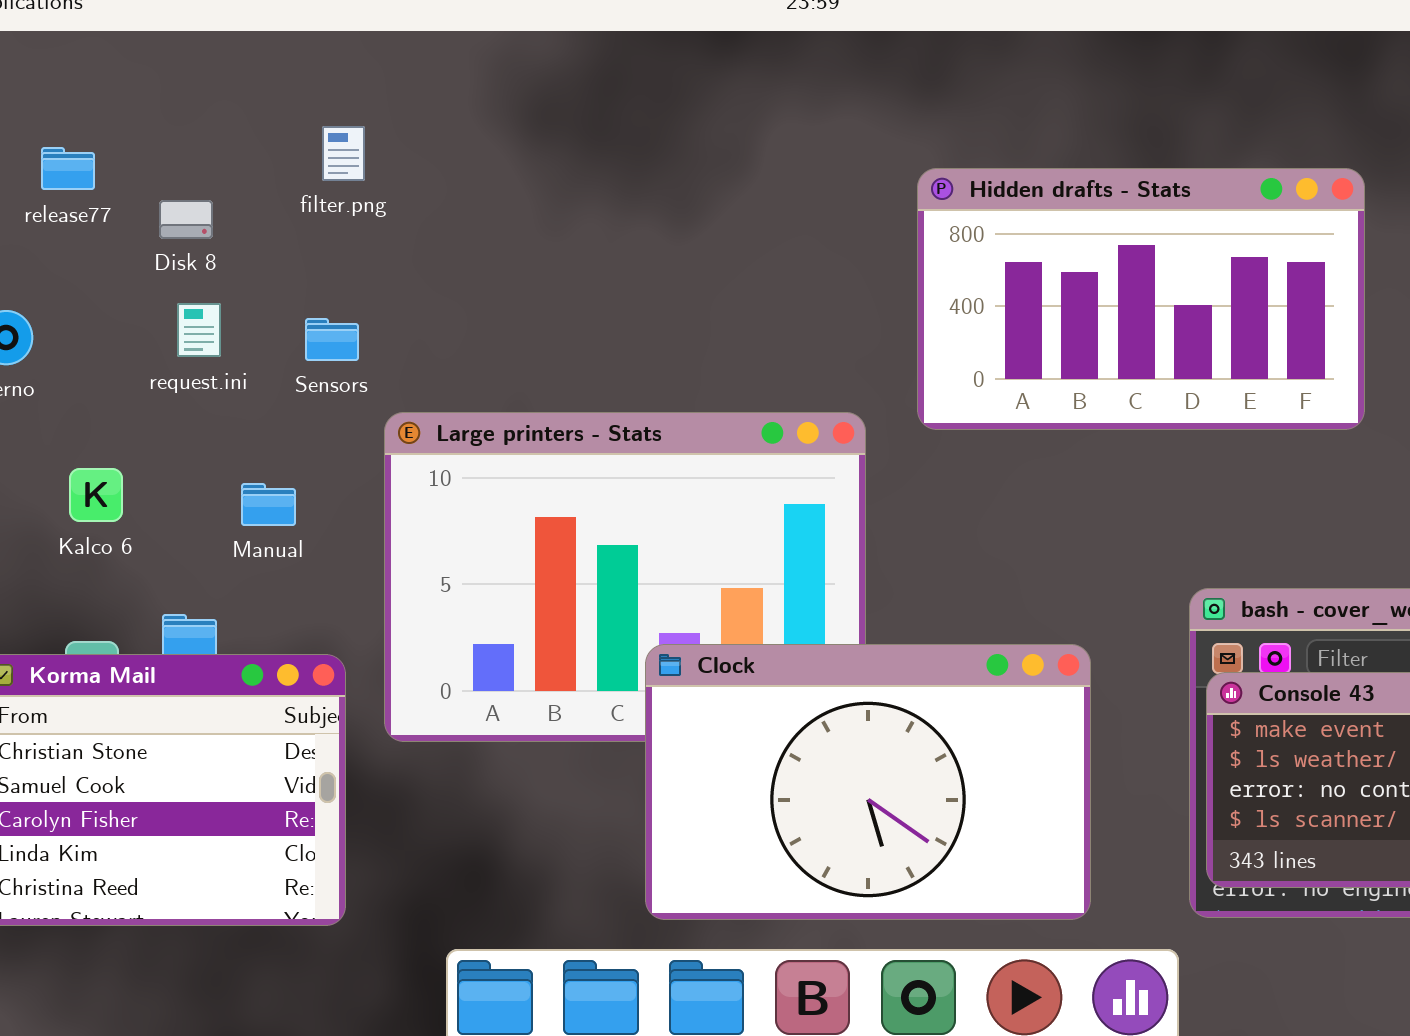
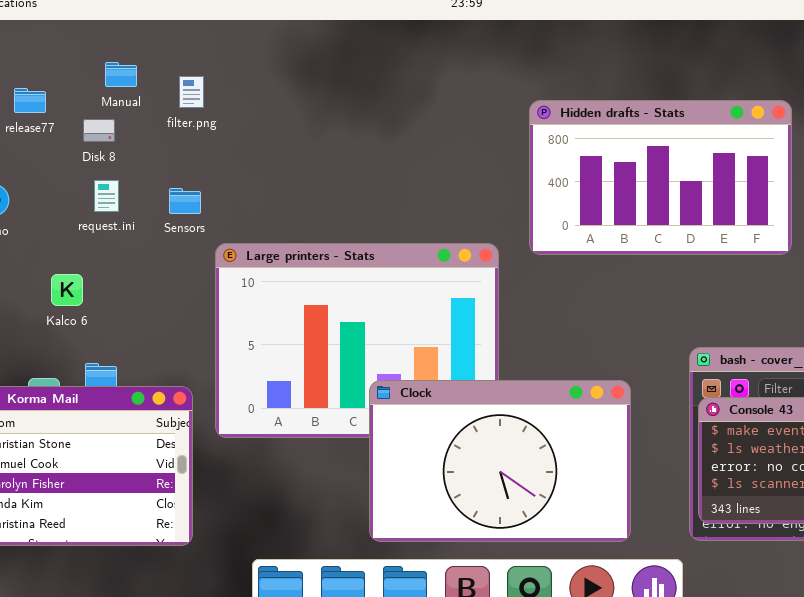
Kalco 6: [69,468,123,522] -> [51,274,83,306], moved
Manual: [241,483,296,526] -> [105,62,137,87], moved

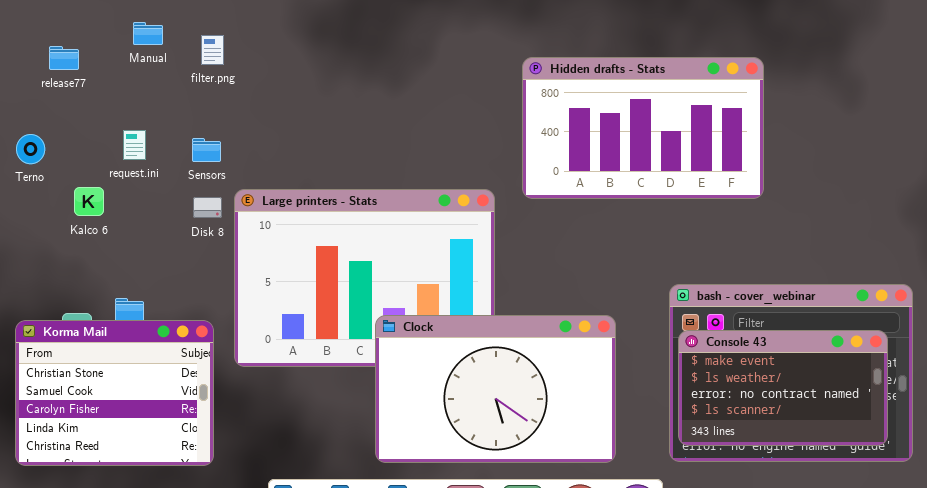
Disk 8: [83,119,115,142] -> [193,197,222,218], moved
Kalco 6: [51,274,83,306] -> [74,187,104,216], moved

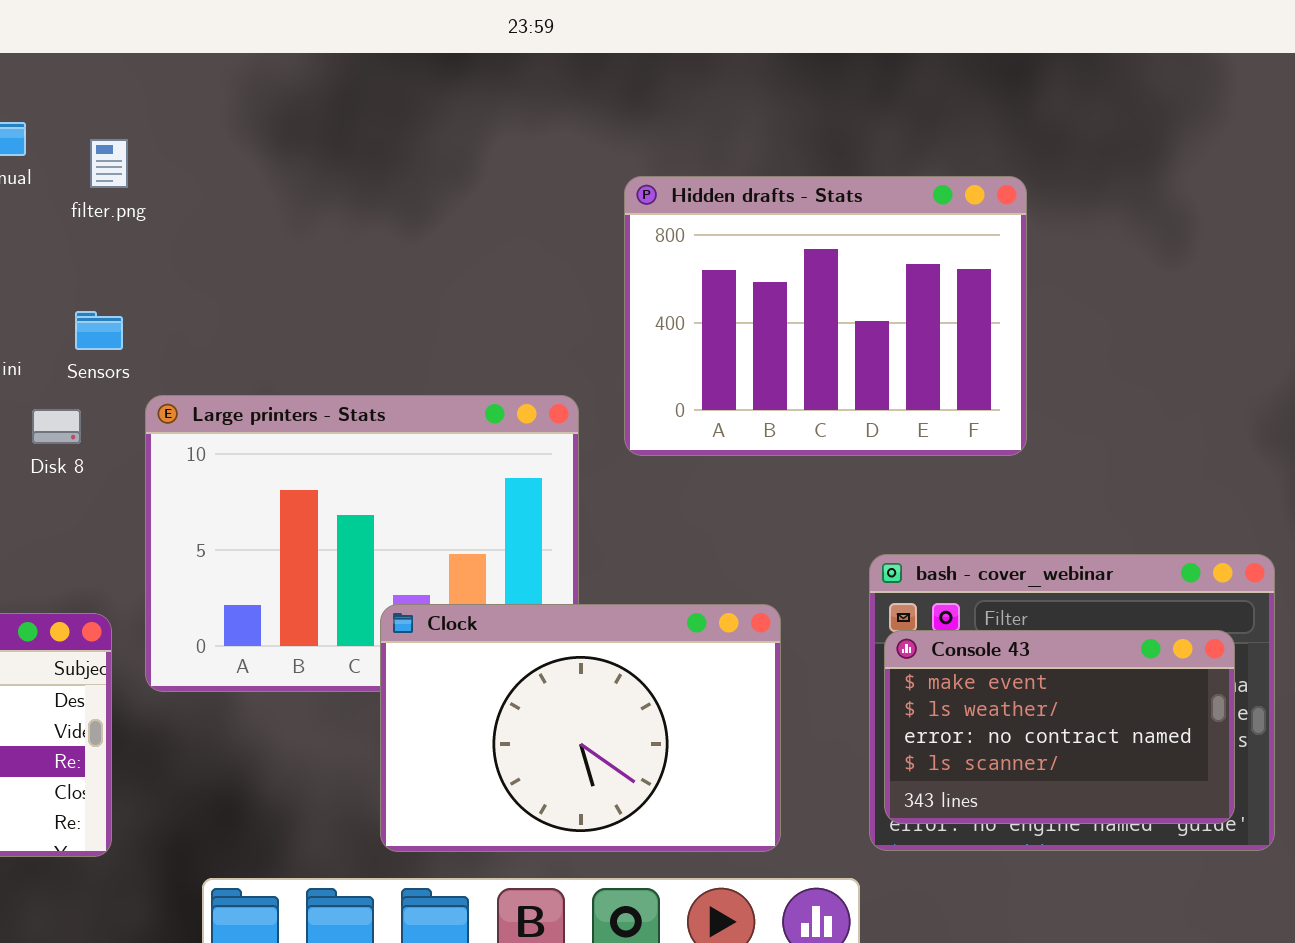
Hidden drafts - Stats: [522,57,764,199] -> [624,176,1027,456], resized
Disk 8: [193,197,222,218] -> [32,409,81,444], moved

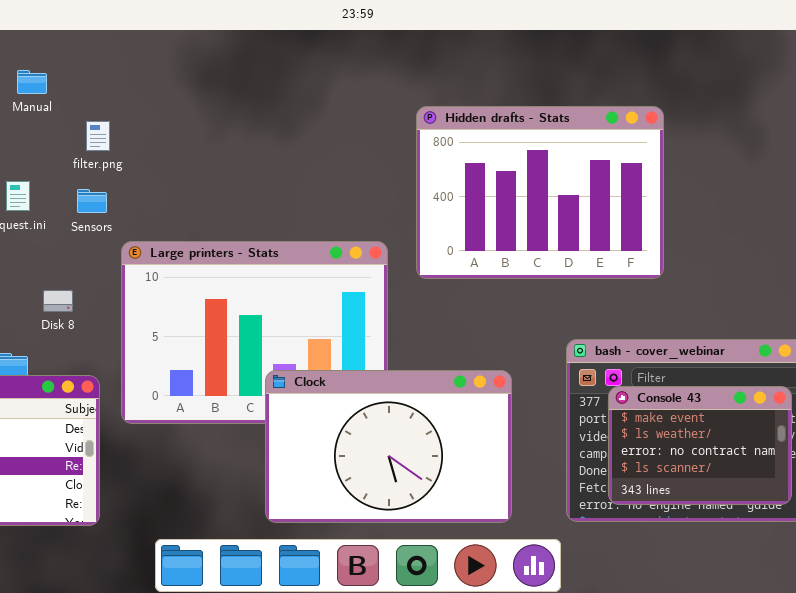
filter.png: [90,139,128,188] -> [86,121,110,151], moved
Disk 8: [32,409,81,444] -> [43,290,73,312], moved
Console 43: [884,630,1235,824] -> [608,386,792,505], resized

